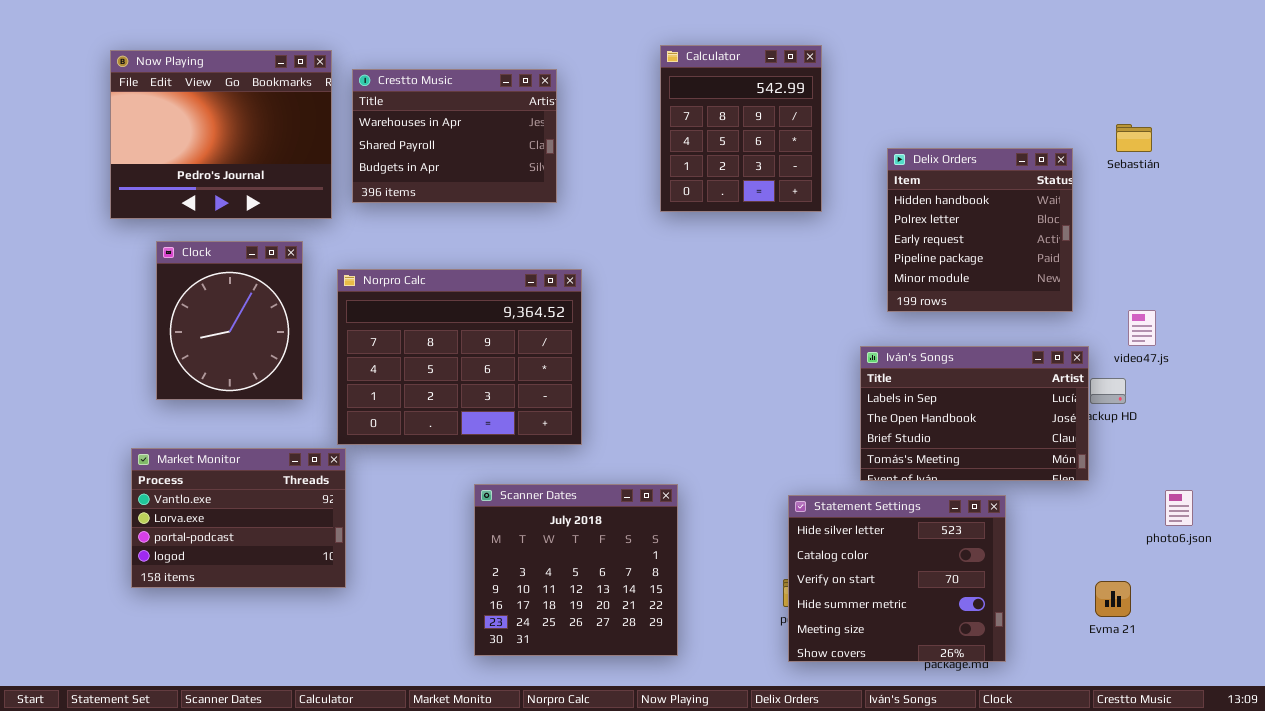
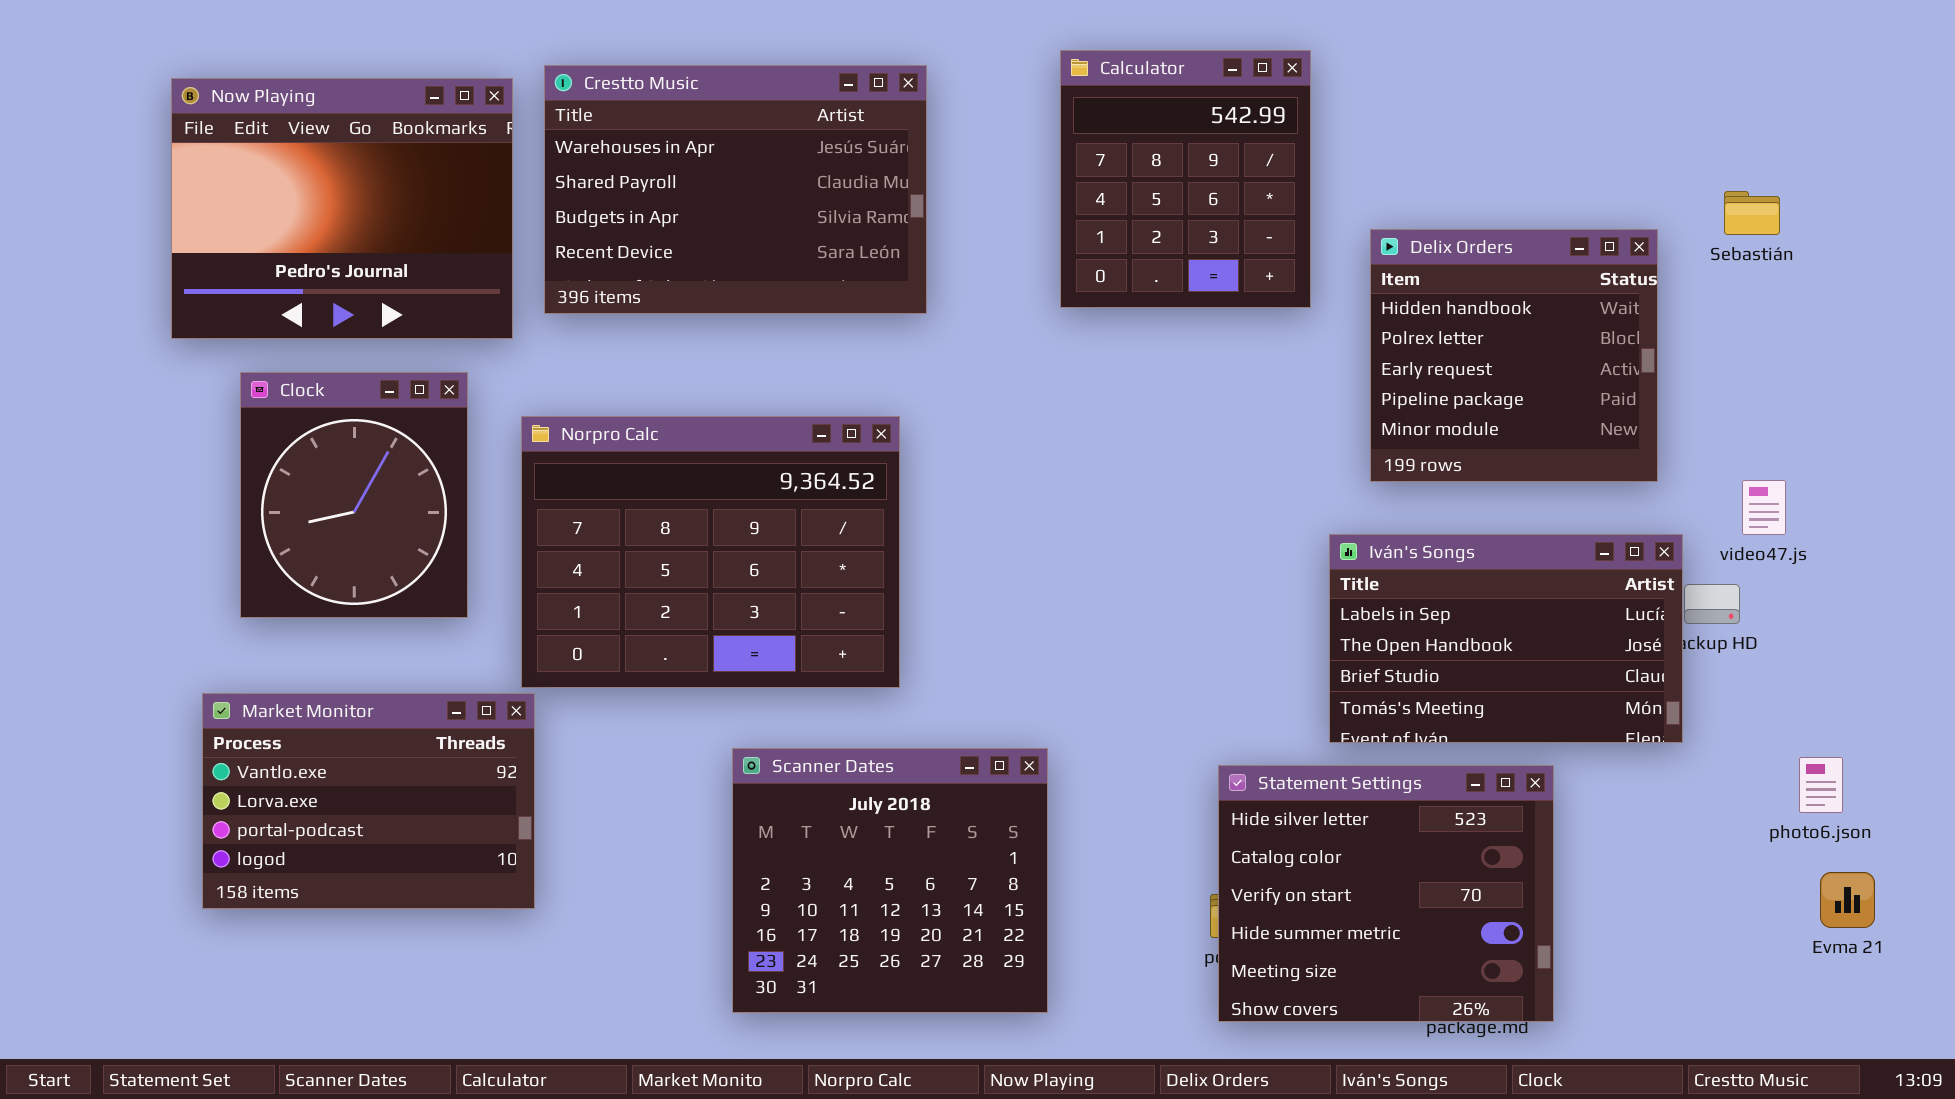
Calculator: [660,45,822,212] -> [1060,50,1311,308], moved
Crestto Music: [352,69,557,203] -> [544,65,927,314], resized
Evma 21: [1095,581,1131,617] -> [1820,872,1875,928], moved

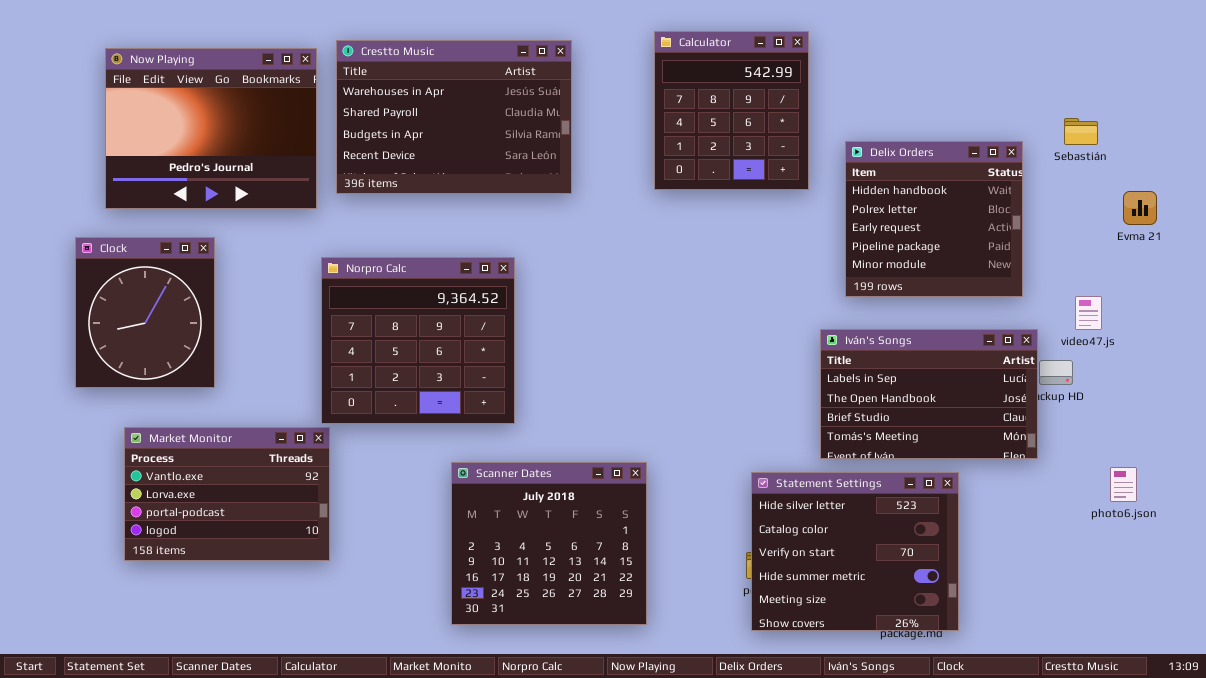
Clock: [240,372,468,618] -> [75,237,215,388], moved
Norpro Calc: [521,416,900,688] -> [321,257,515,424], resized
Evma 21: [1820,872,1875,928] -> [1123,191,1157,225], moved

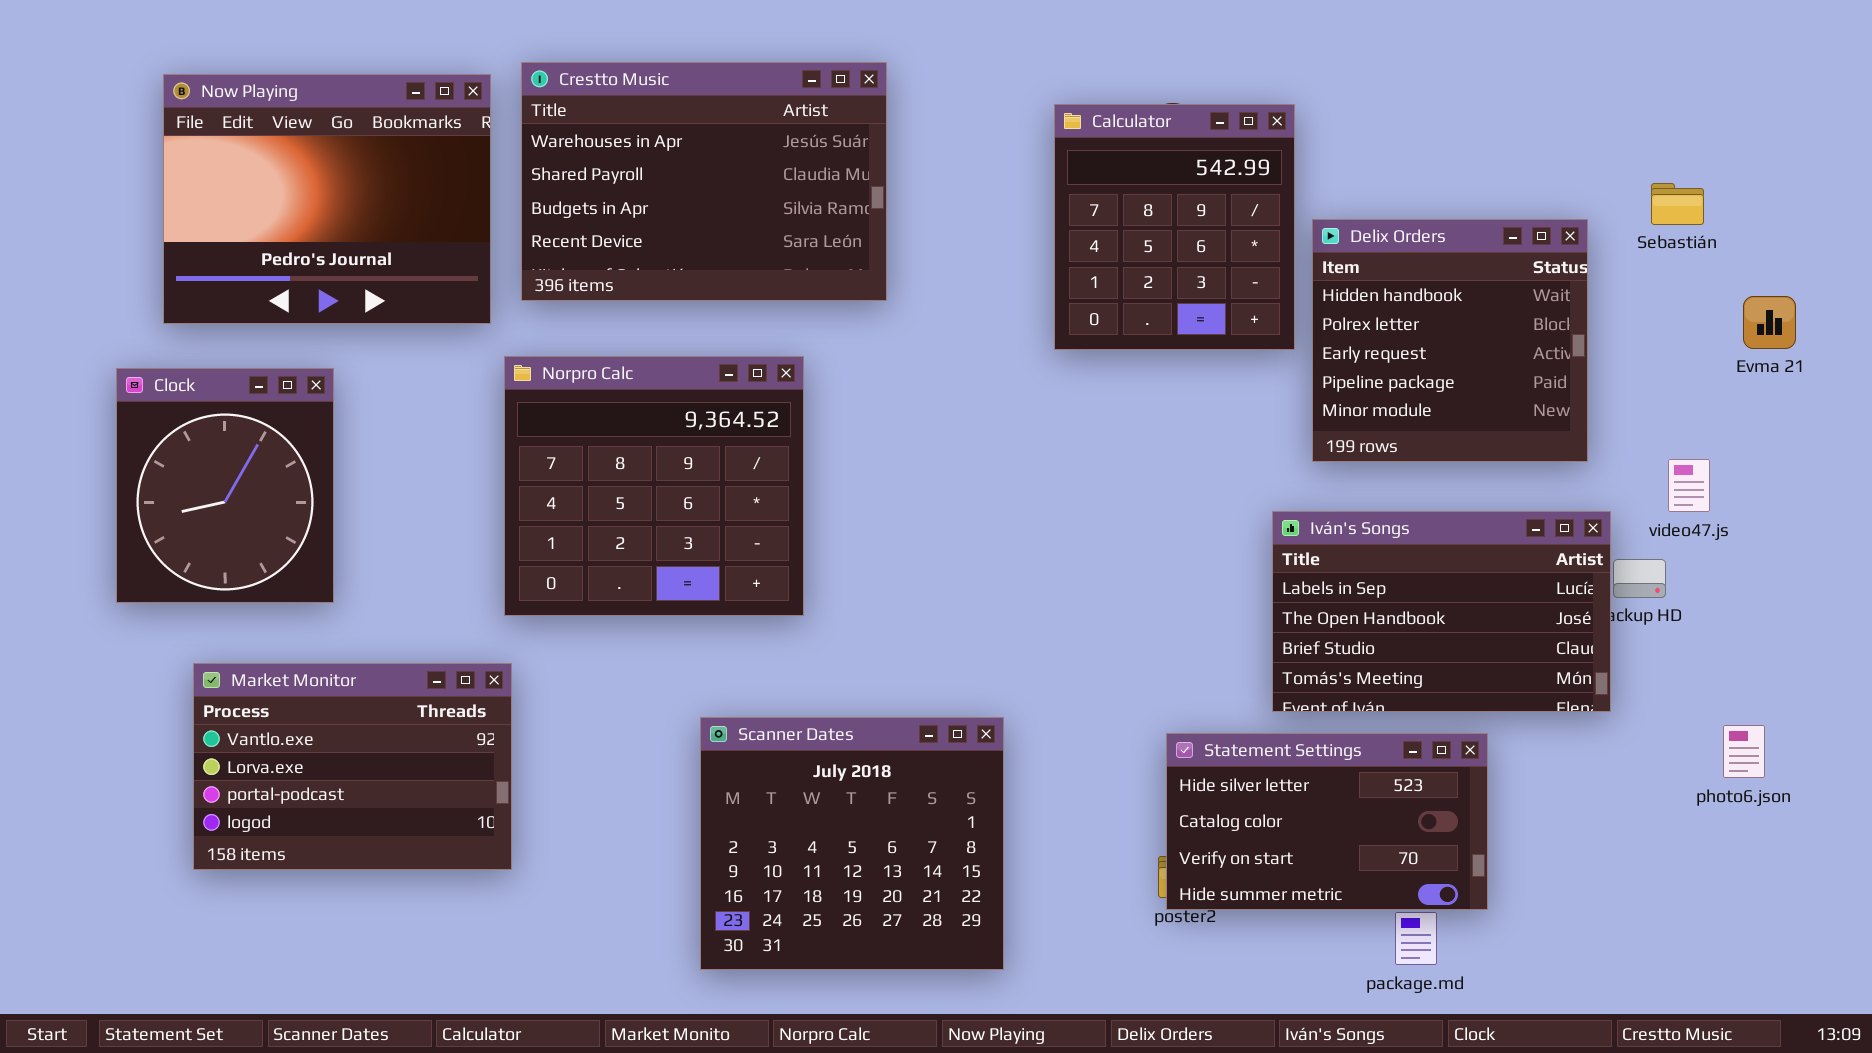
Calculator: [654,31,809,190] -> [1054,104,1295,350], moved
Norpro Calc: [321,257,515,424] -> [504,356,804,616], moved
Statement Settings: [751,472,959,631] -> [1166,733,1488,910], resized

